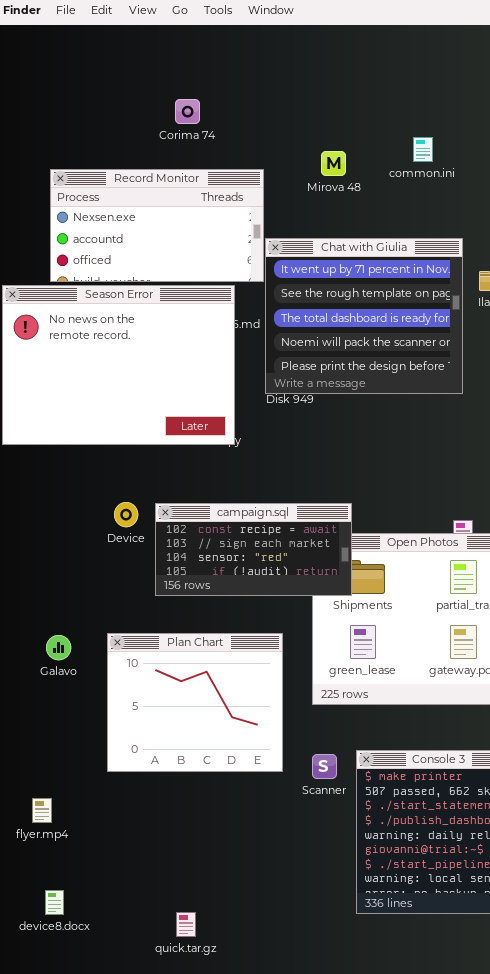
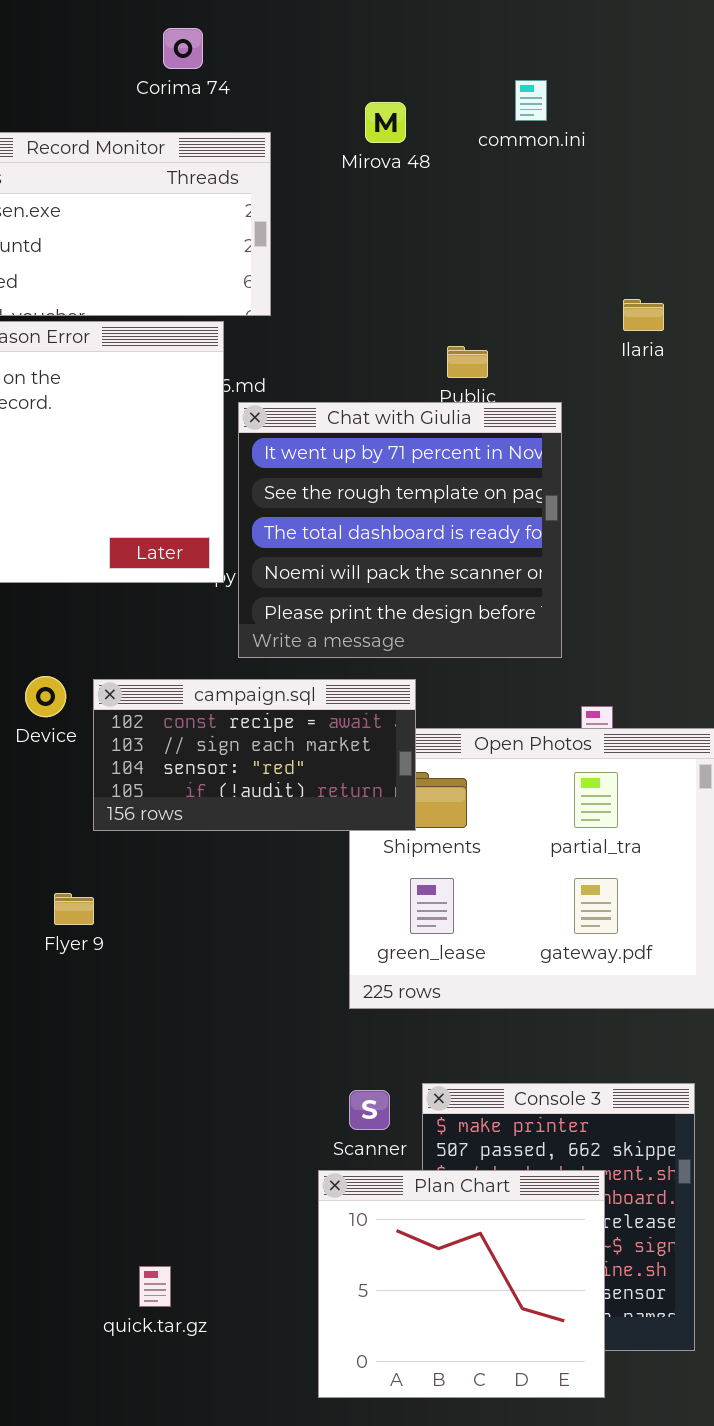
Corima 74: [175,99,200,124] -> [163,28,203,69], moved
Chat with Giulia: [265,238,463,394] -> [238,402,562,658], moved
Plan Chart: [107,633,283,772] -> [318,1170,605,1398], moved
quick.tar.gz: [176,912,196,937] -> [139,1266,171,1307], moved

